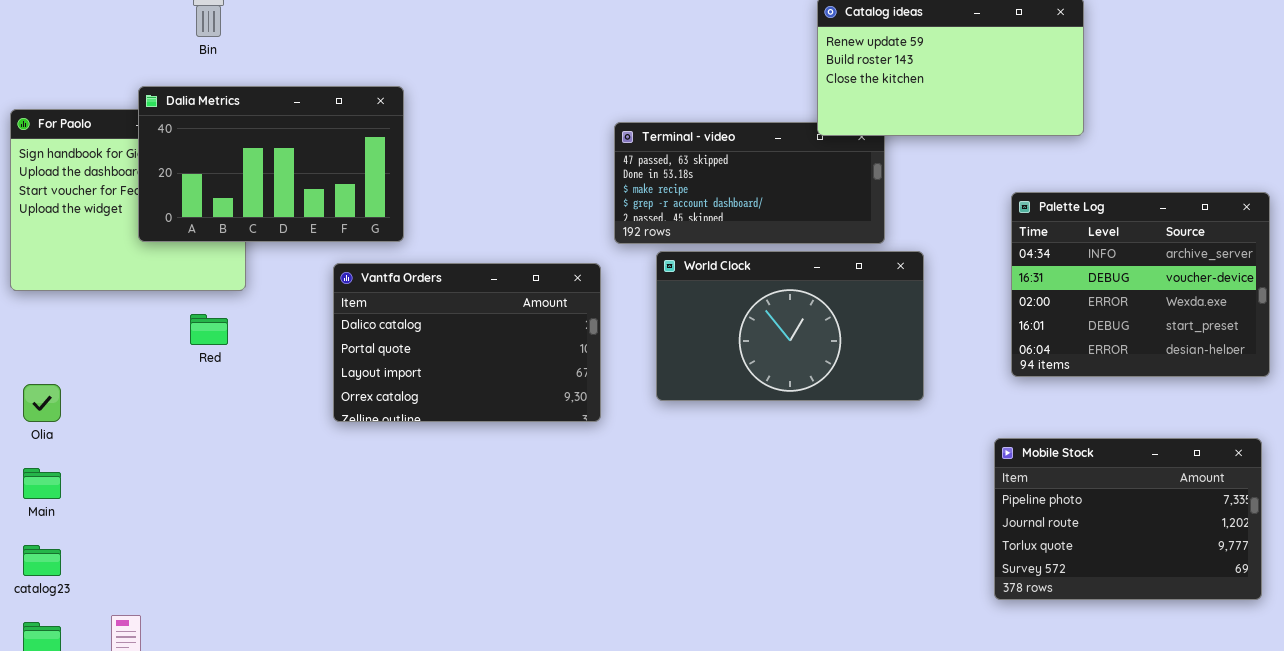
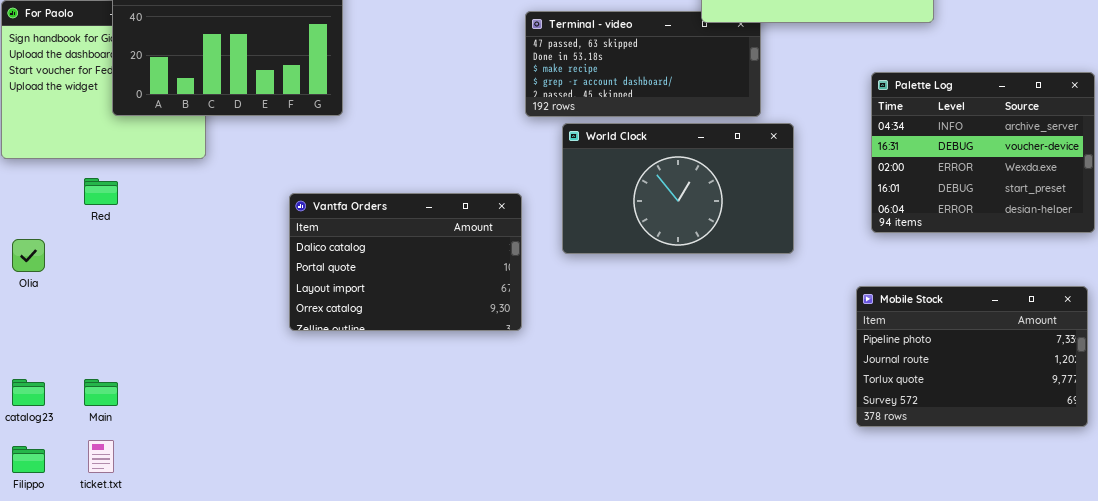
Vantfa Orders: [333,263,601,422] -> [289,193,522,331], moved
Red: [190,314,228,345] -> [84,178,118,205], moved
Main: [23,468,61,499] -> [84,379,118,406], moved

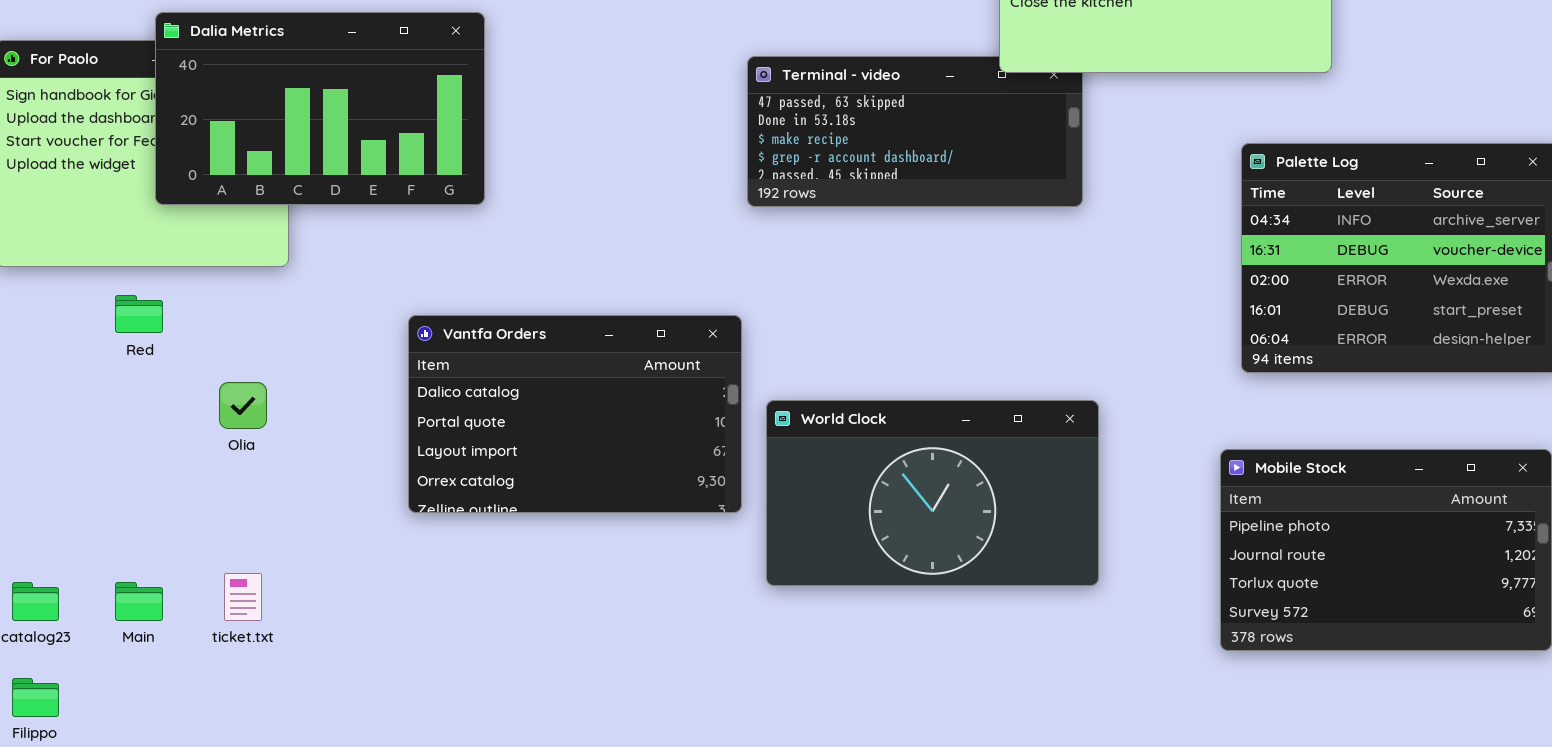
World Clock: [562,123,794,254] -> [766,400,1099,586], moved
Olia: [12,239,45,272] -> [219,382,267,429], moved
ticket.txt: [88,440,114,473] -> [224,573,262,621], moved

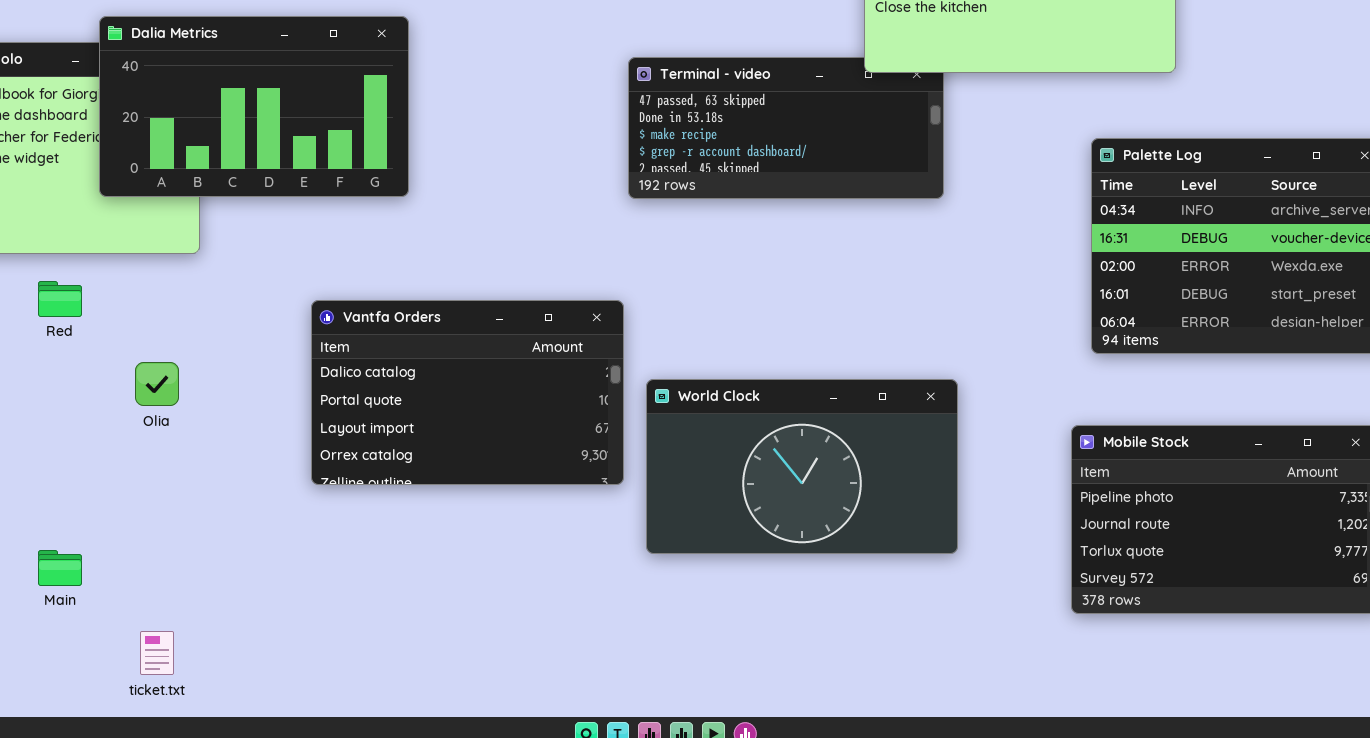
Dalia Metrics: [155,12,485,205] -> [99,16,409,197], moved
ticket.txt: [224,573,262,621] -> [140,631,174,675], moved

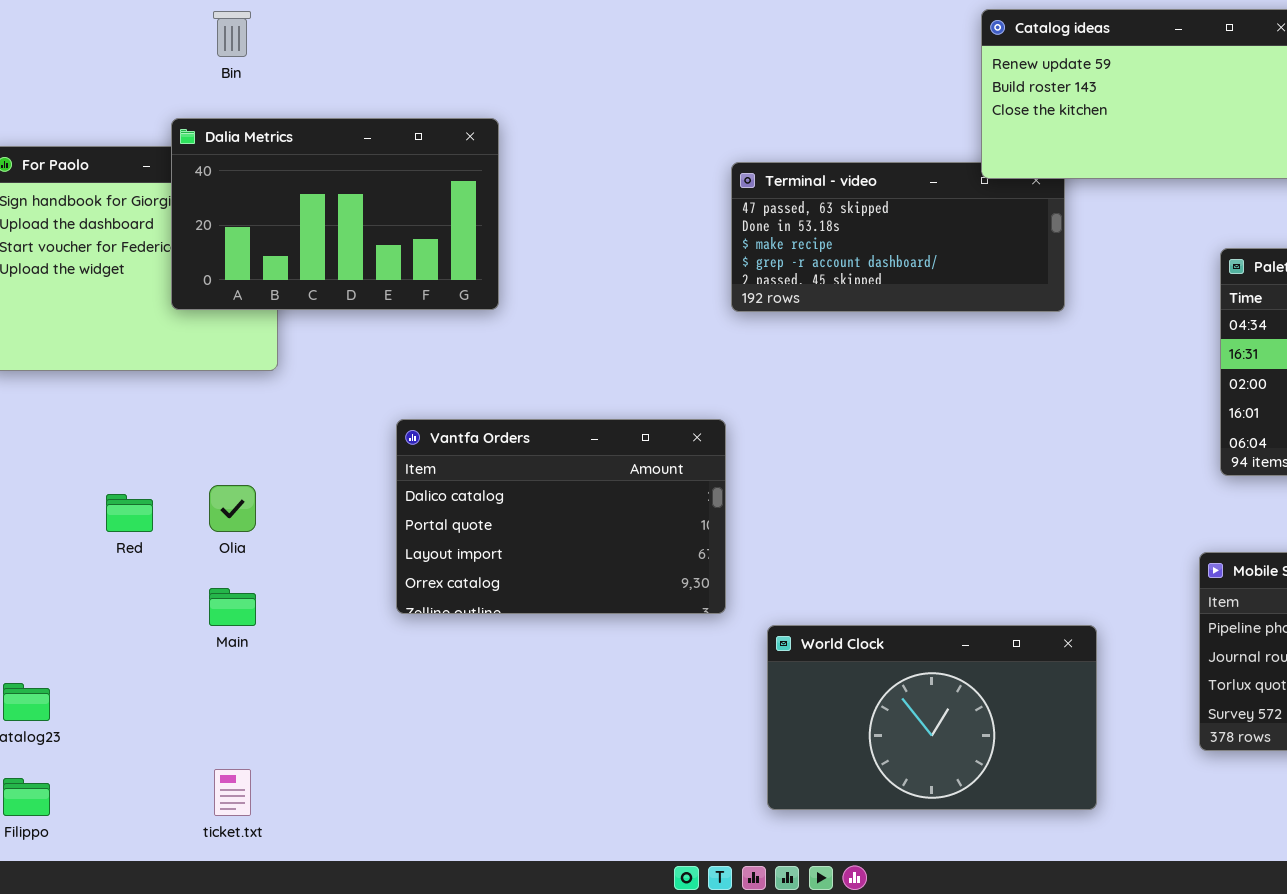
Red: [38,281,82,317] -> [106,494,153,532], moved
World Clock: [646,379,958,554] -> [767,625,1097,810], moved
Main: [38,550,82,586] -> [209,588,256,626], moved

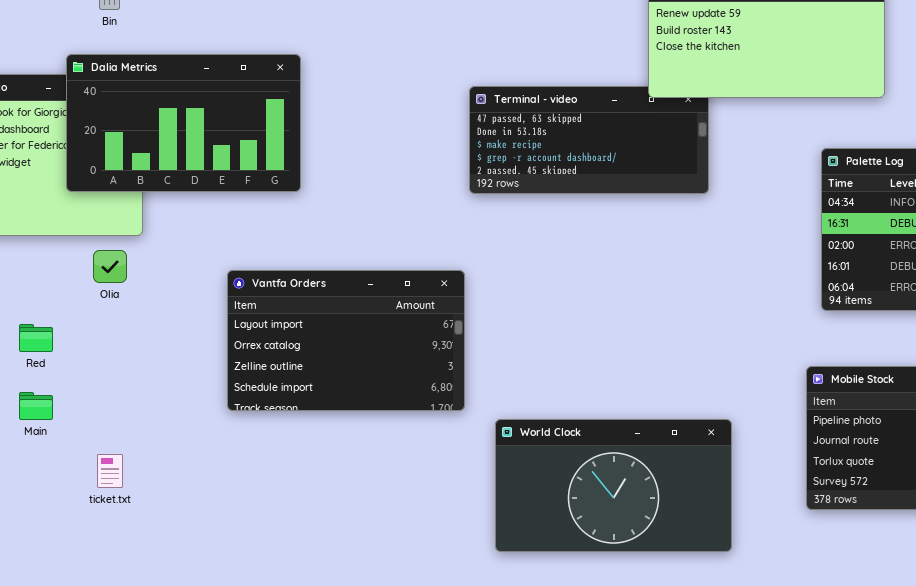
Vantfa Orders: [396,419,726,614] -> [227,270,465,411], scrolled down 2 rows
Olia: [209,485,256,532] -> [93,250,127,283], moved
Main: [209,588,256,626] -> [19,392,53,420], moved
ticket.txt: [214,769,251,816] -> [97,454,123,488], moved

